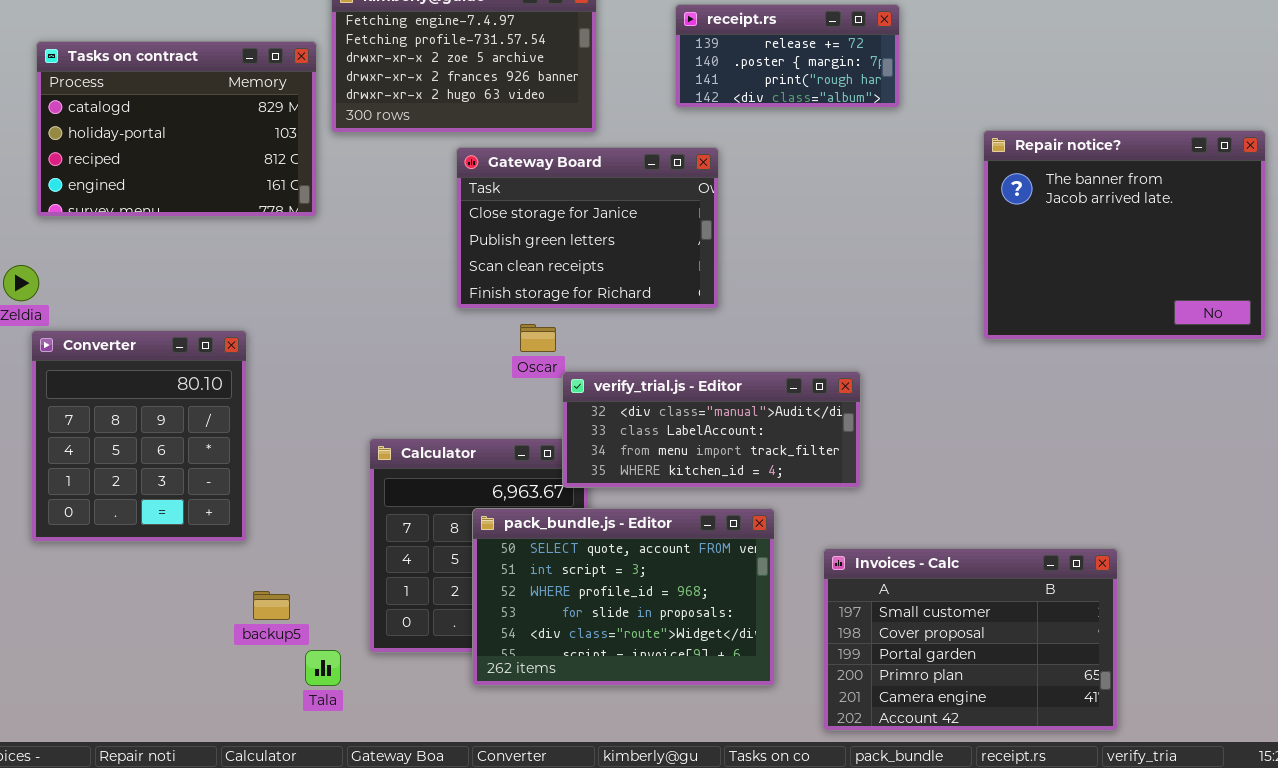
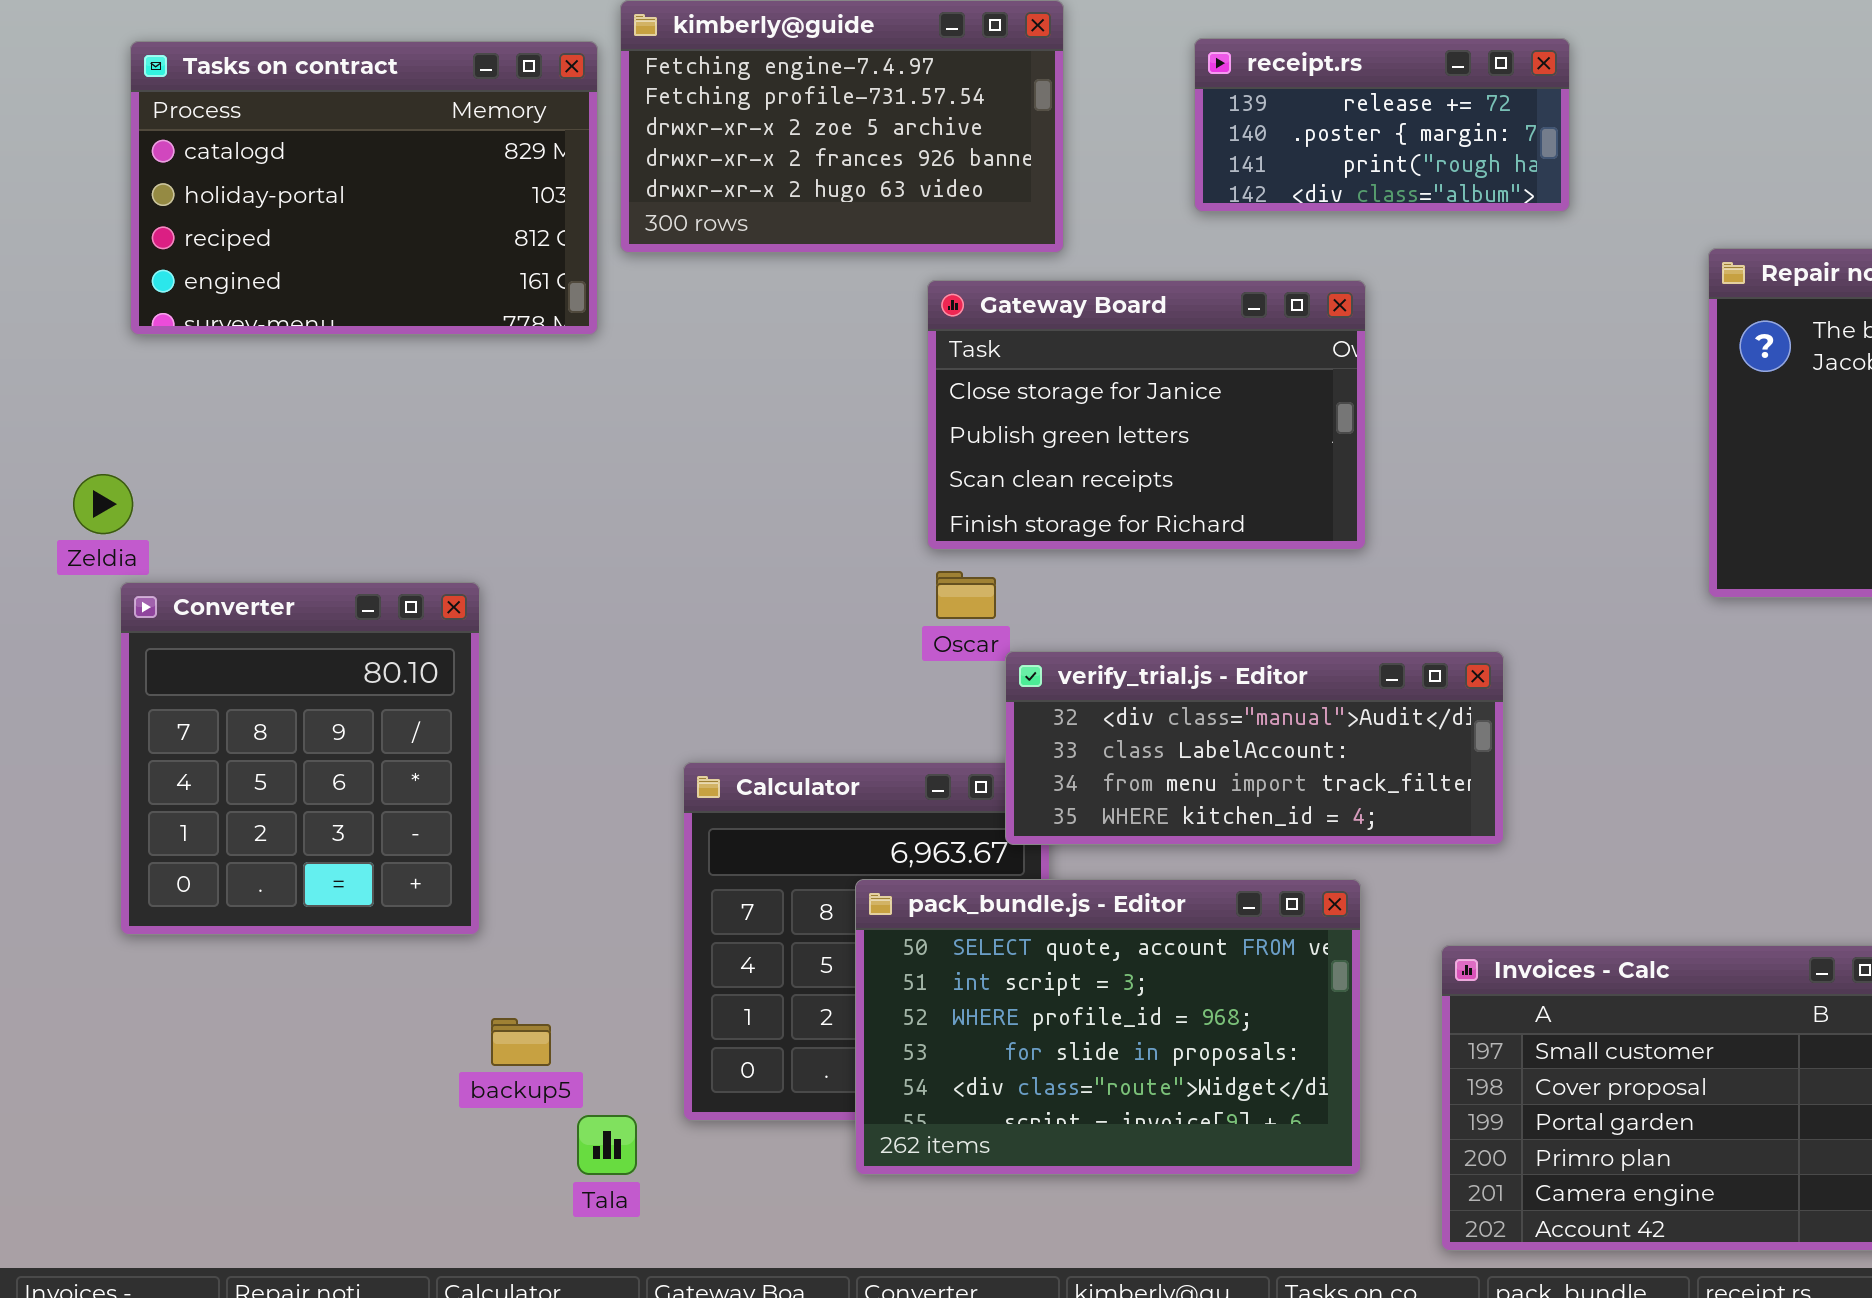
Tasks on contract: [36,41,317,217] -> [130,41,598,335], moved
Gateway Board: [456,147,719,309] -> [927,280,1366,550], moved

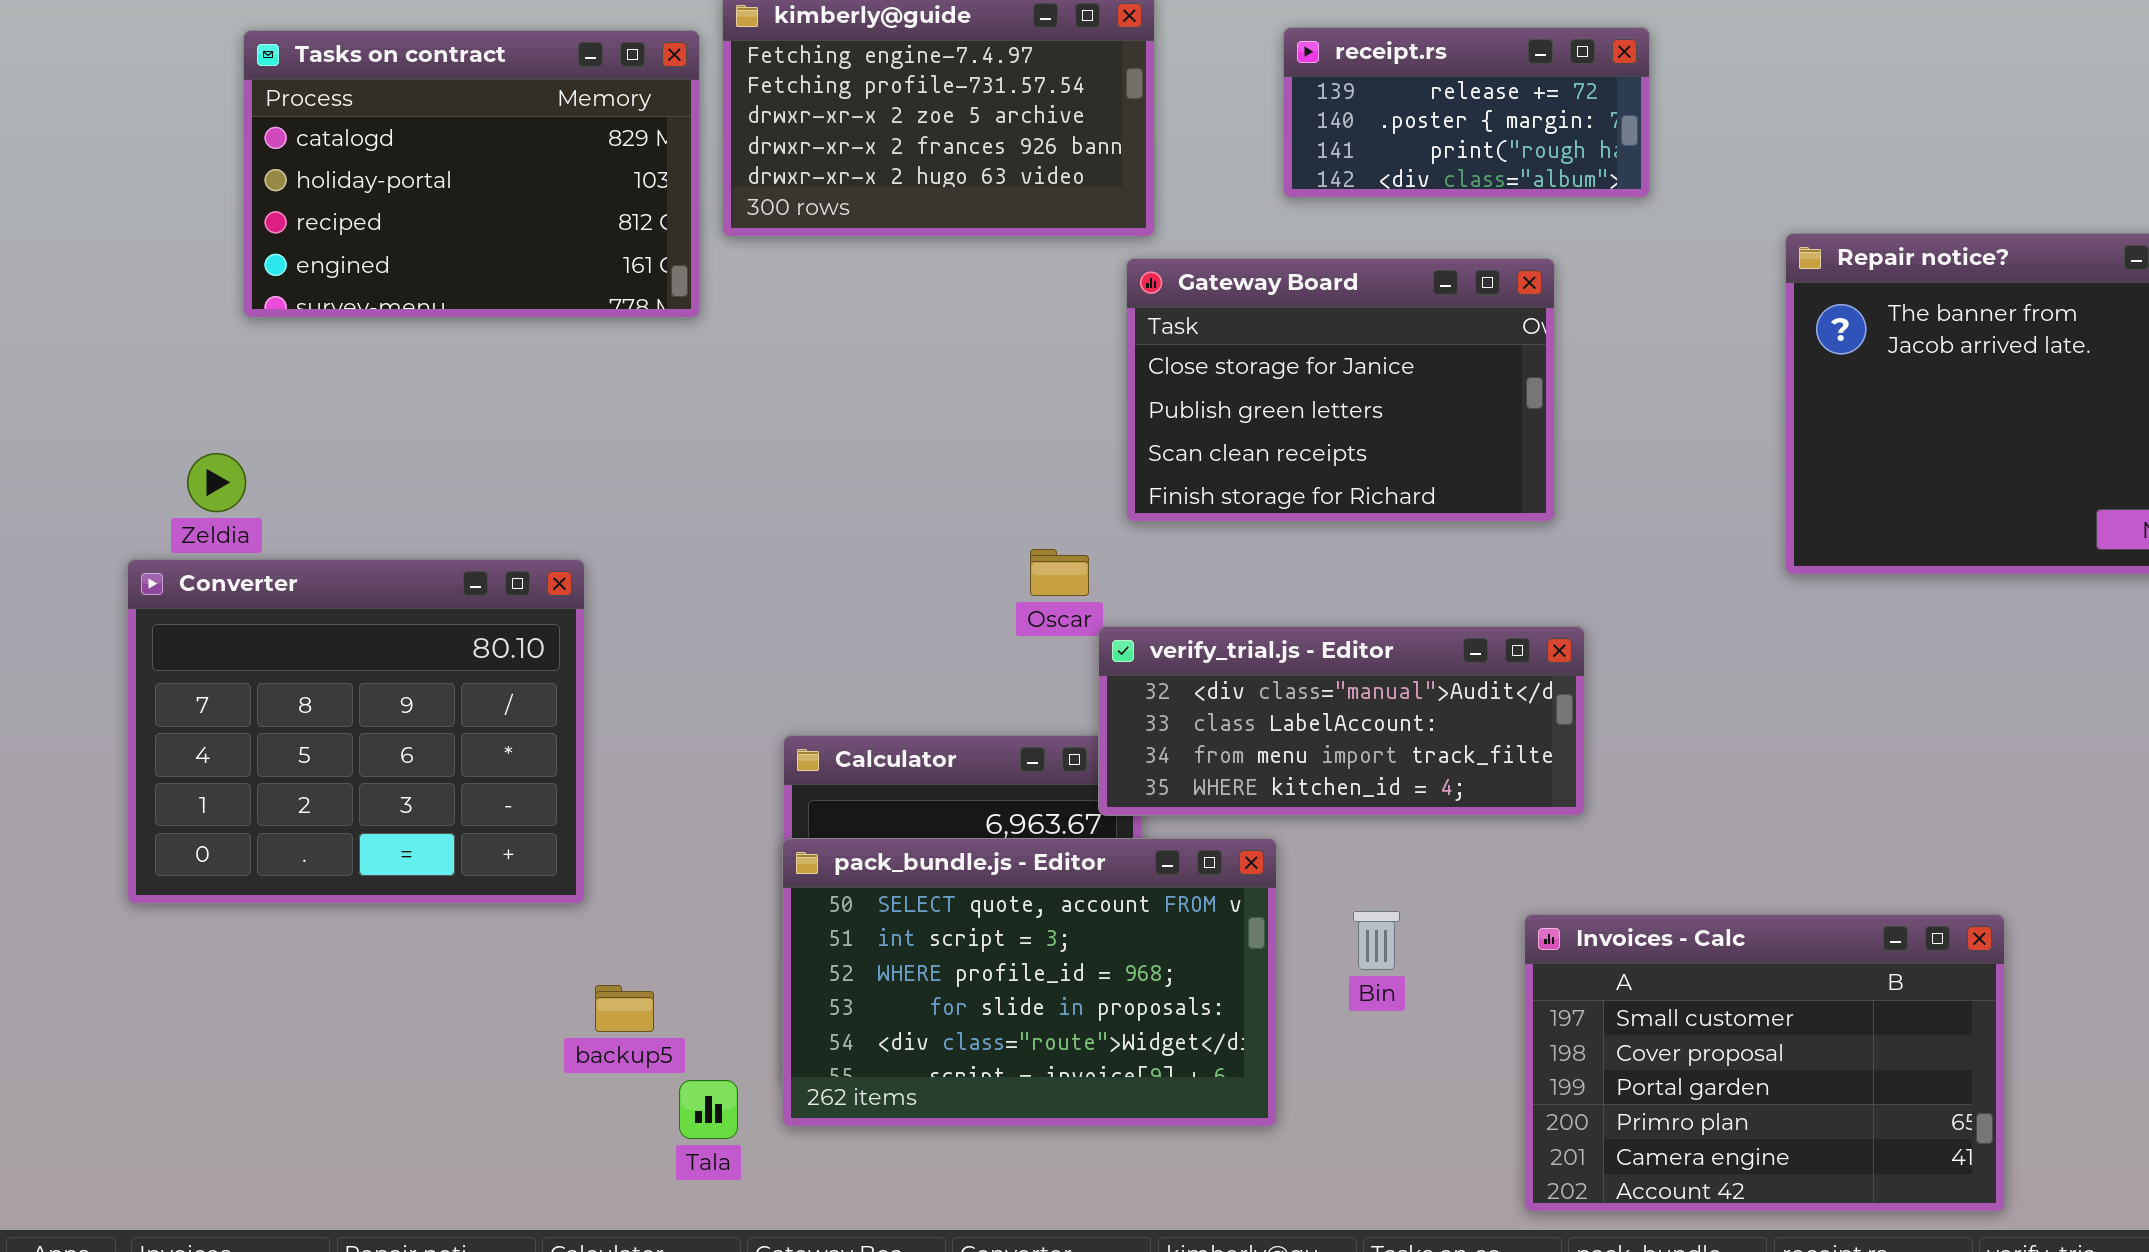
Gateway Board: [927,280,1366,550] -> [1126,258,1555,522], moved
Converter: [120,582,480,935] -> [127,559,585,904], resized
pack_bundle.js - Editor: [855,879,1361,1175] -> [782,838,1277,1127], moved

